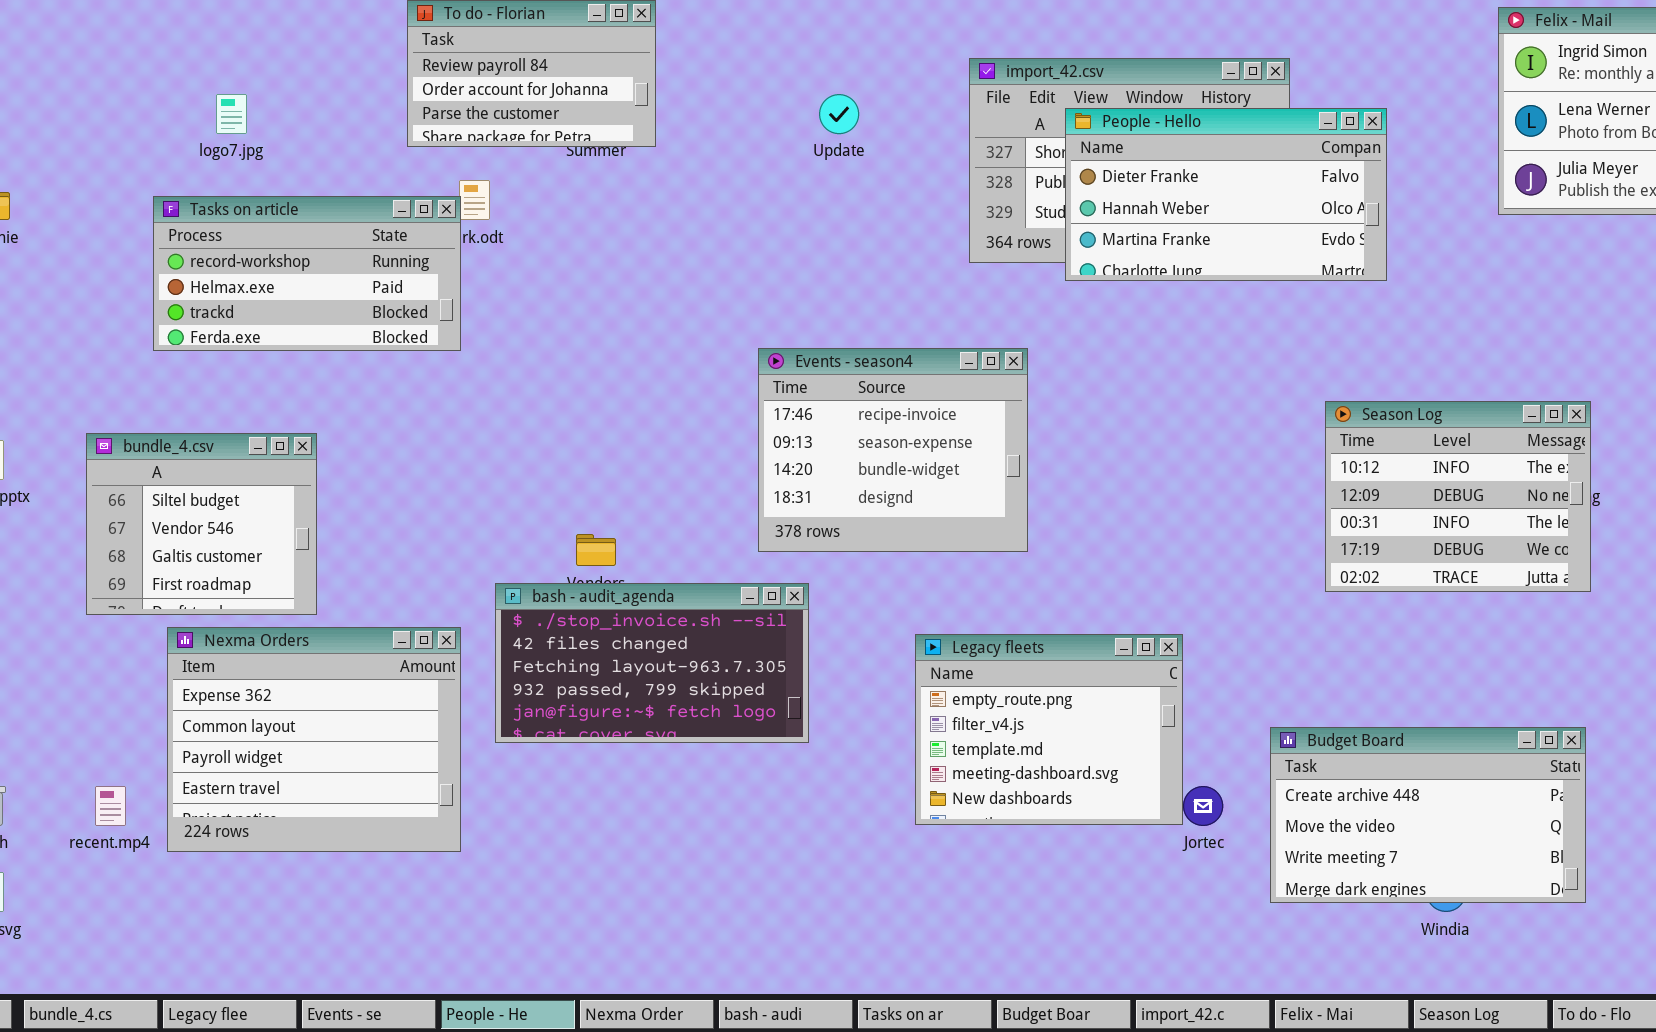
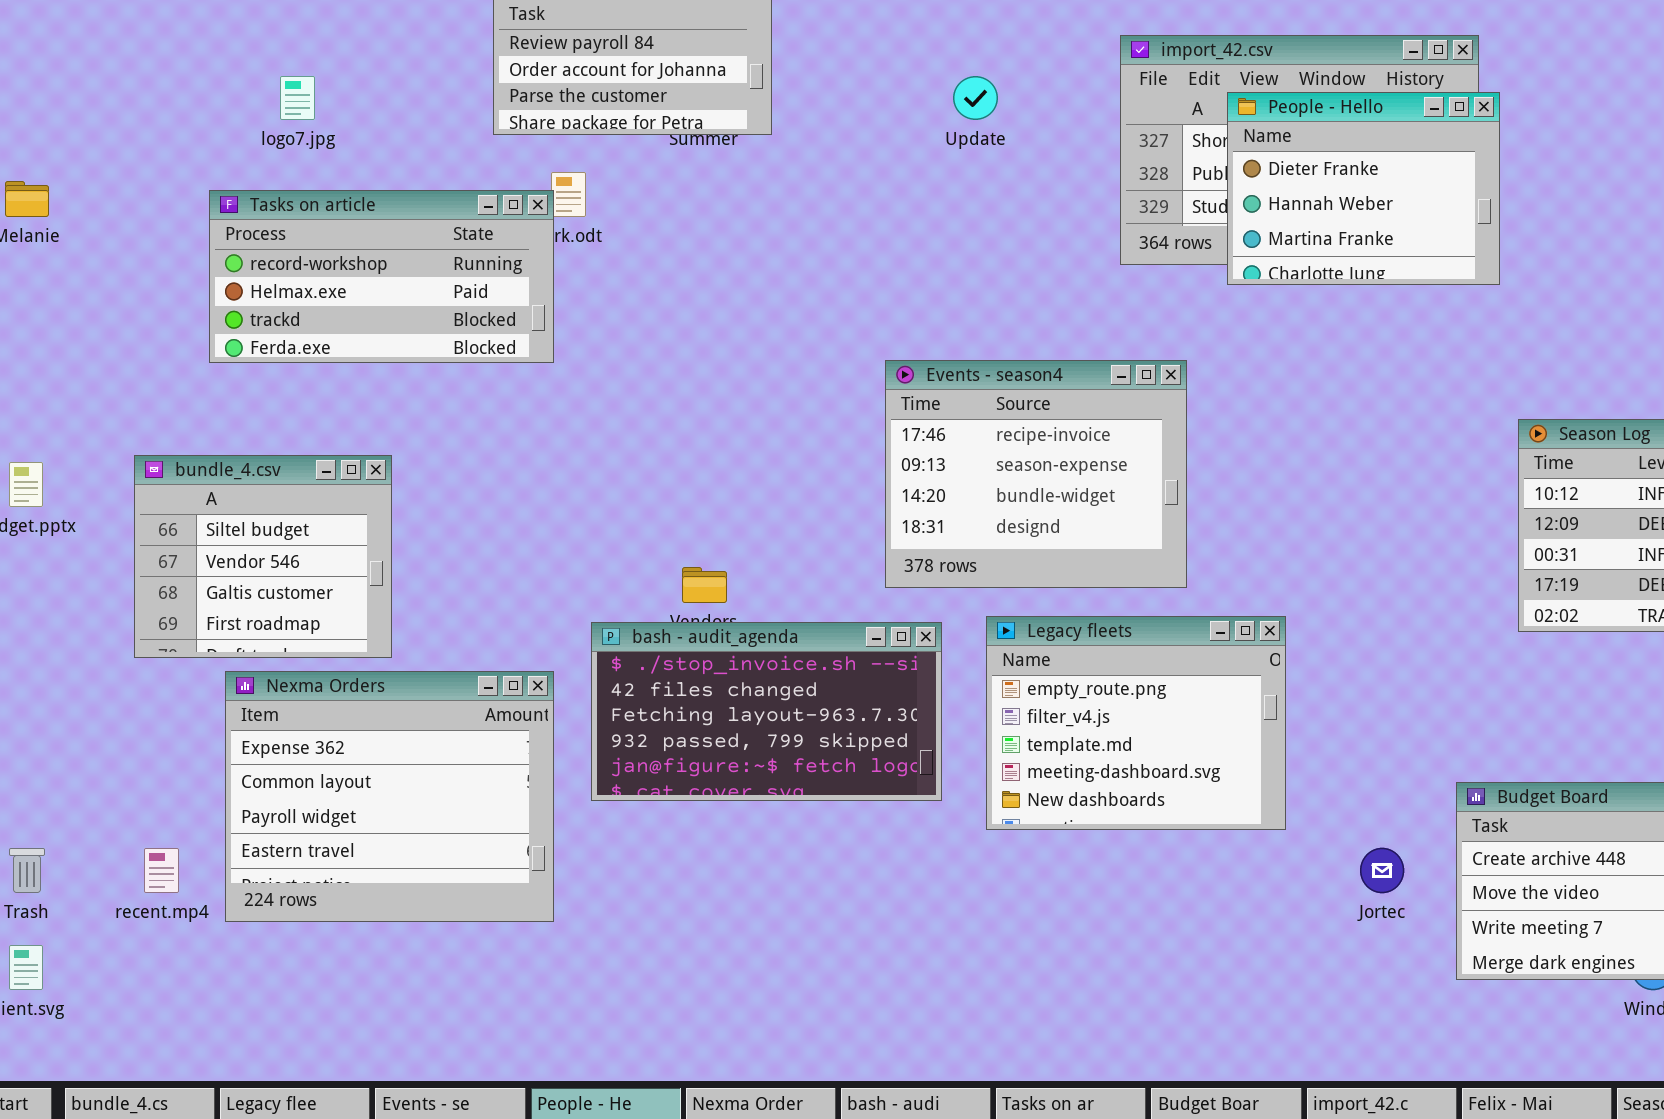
People - Hello: [1065,108,1387,281] -> [1227,92,1500,285], resized
Legacy fleets: [915,634,1183,825] -> [986,616,1286,830], moved

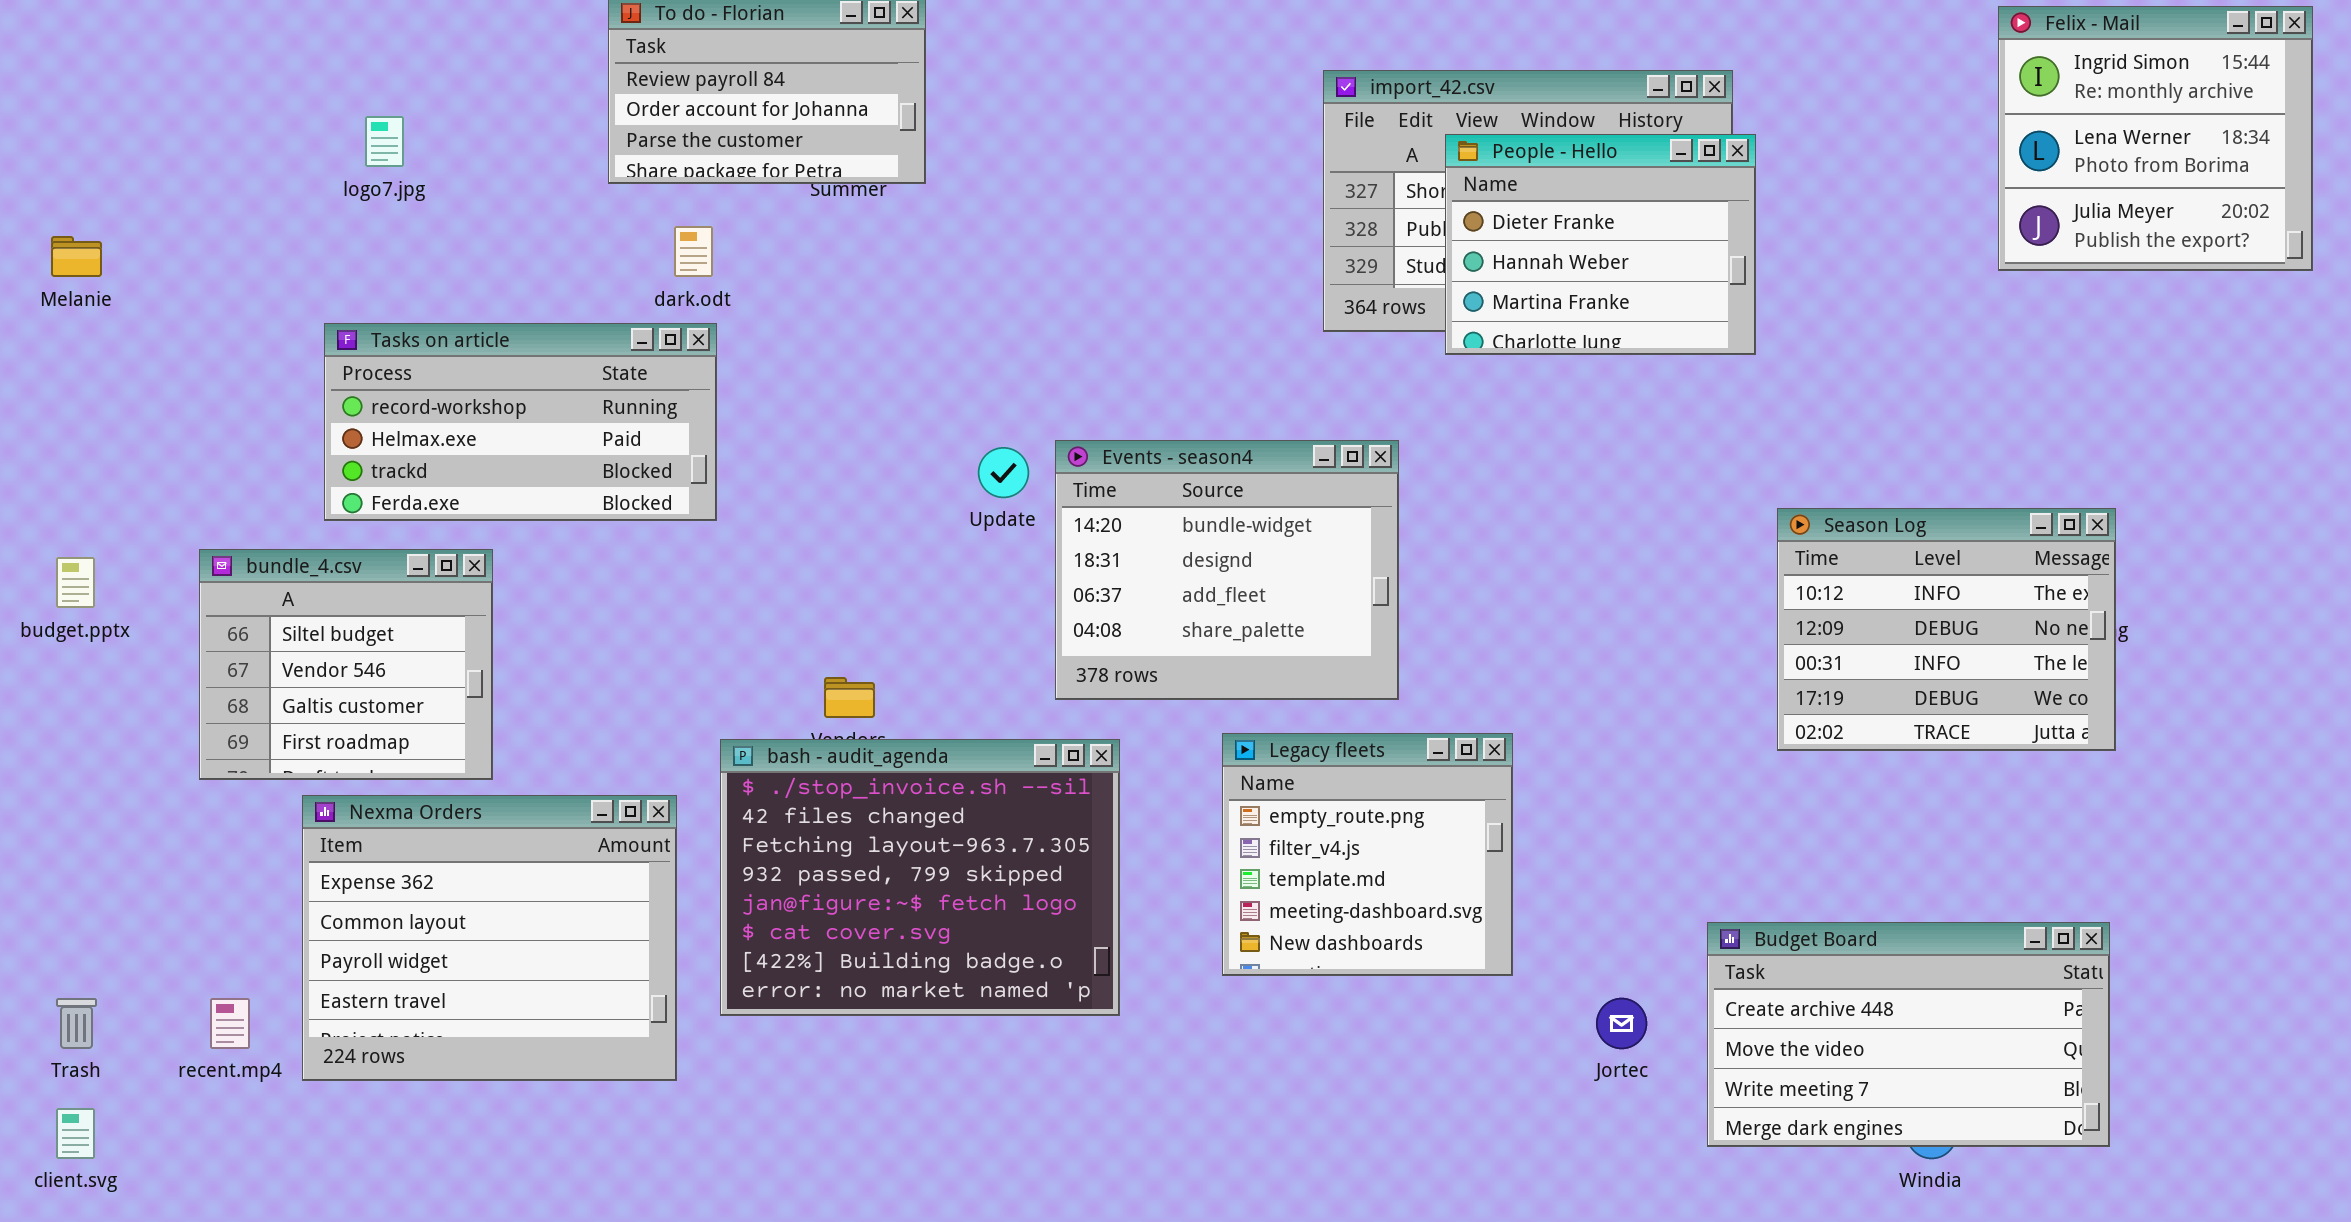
Update: [953,76,998,120] -> [978,447,1029,498], moved
Tasks on article: [209,190,554,363] -> [324,323,717,521], moved
Events - season4: [885,360,1187,588] -> [1055,440,1399,700], scrolled down 2 rows
Legacy fleets: [986,616,1286,830] -> [1222,733,1513,976], resized
bash - audit_agenda: [591,622,942,801] -> [720,739,1120,1016], resized

